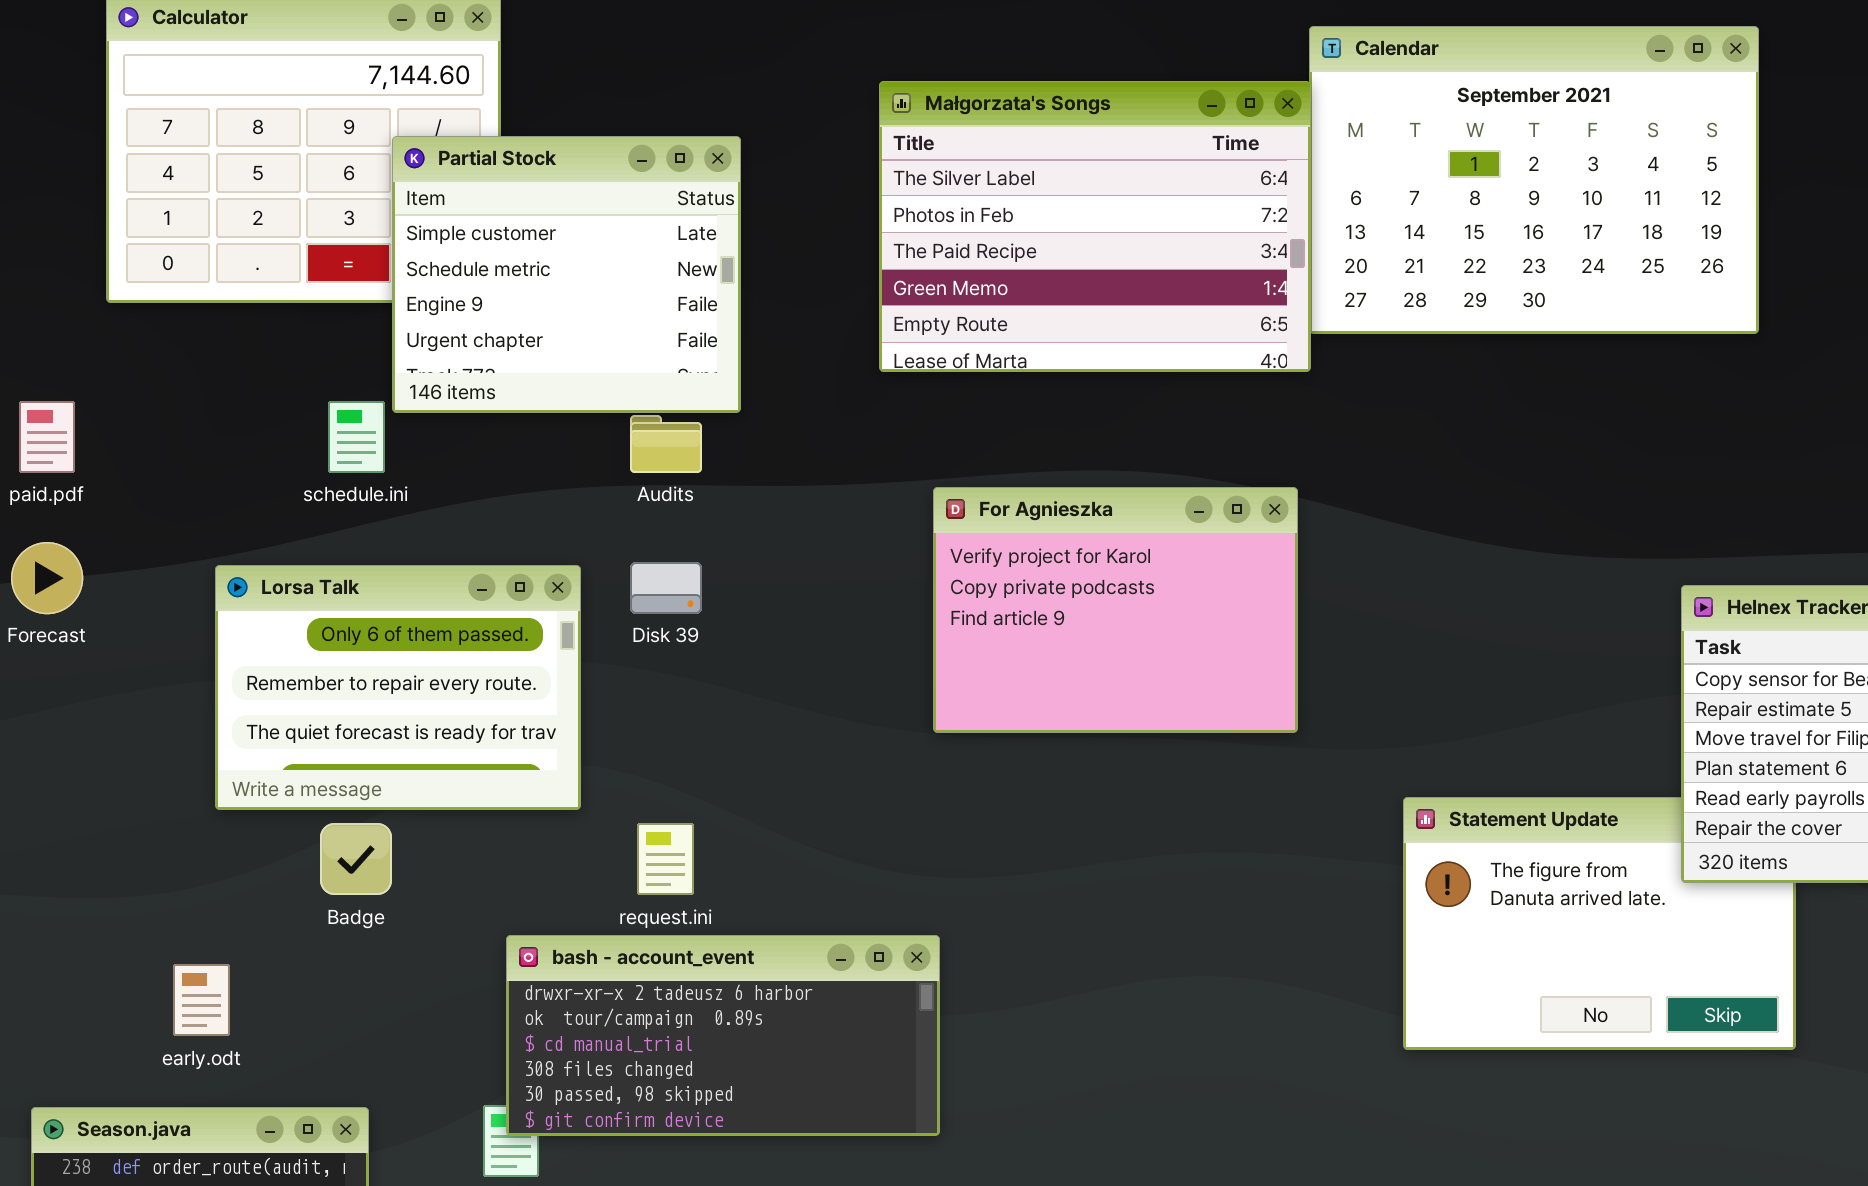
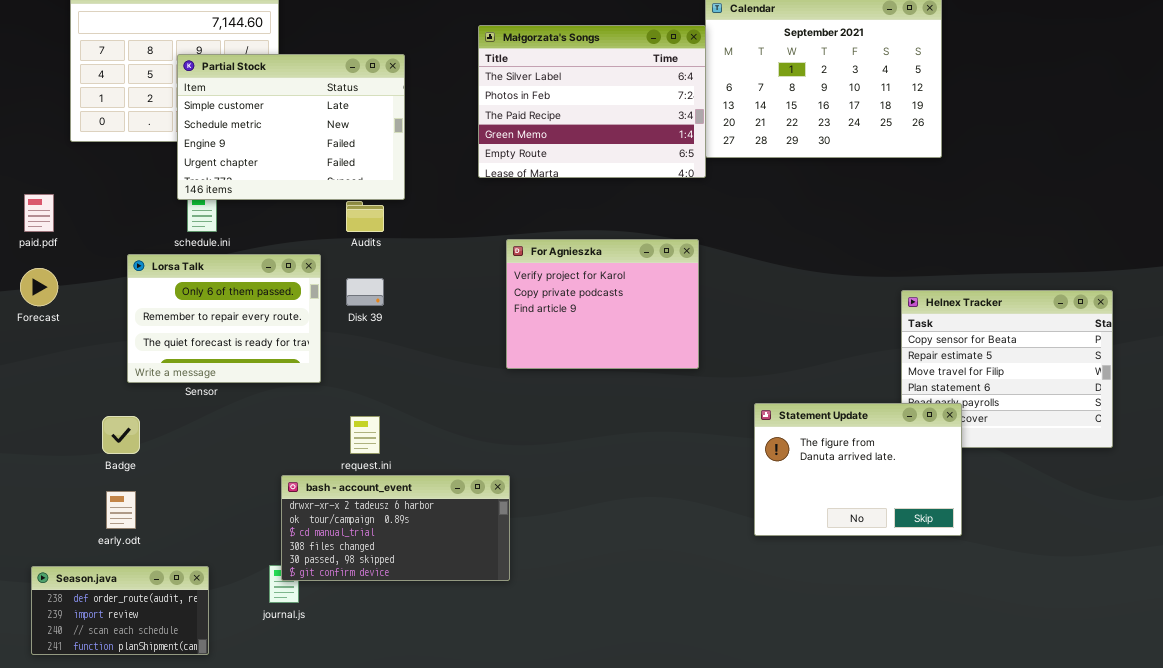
Partial Stock: [392,136,741,413] -> [177,54,405,200], resized
Lorsa Talk: [215,565,581,810] -> [127,254,321,383], moved
Statement Update: [1403,797,1796,1050] -> [754,403,962,536], raised
Badge: [320,823,392,895] -> [102,416,140,454], moved

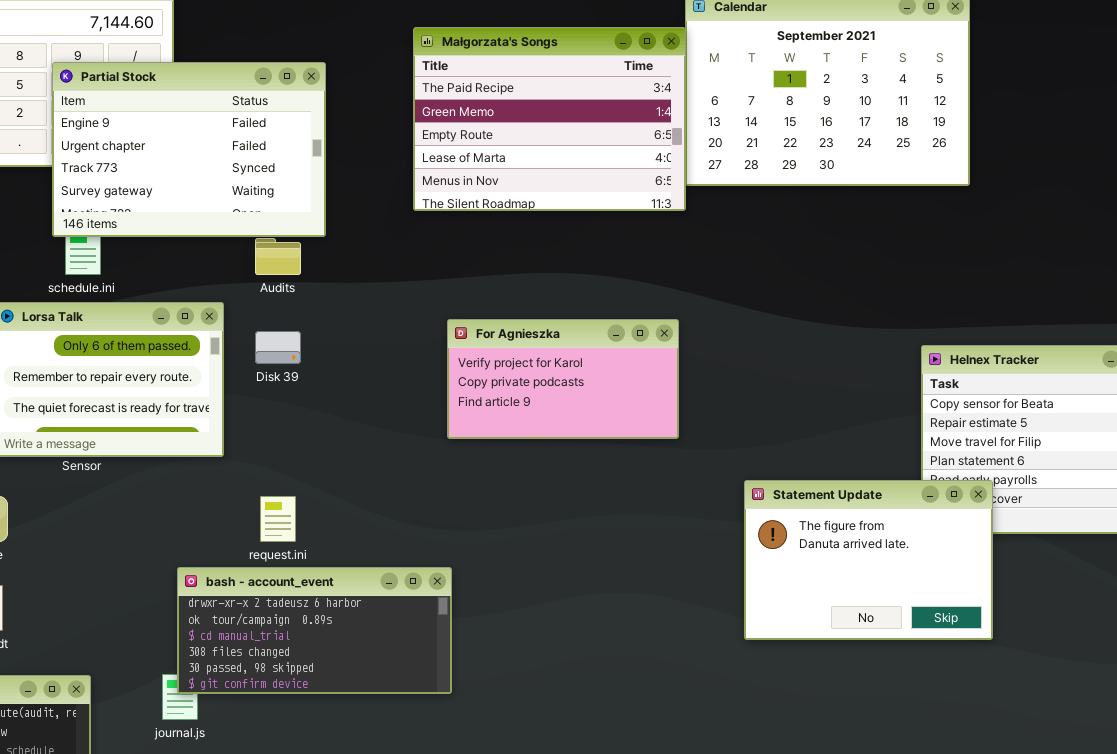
Małgorzata's Songs: [478,25,706,178] -> [413,27,686,211], scrolled down 2 rows
Partial Stock: [177,54,405,200] -> [52,62,326,237], scrolled down 2 rows
For Agnieszka: [506,239,699,369] -> [447,319,679,439], resized

